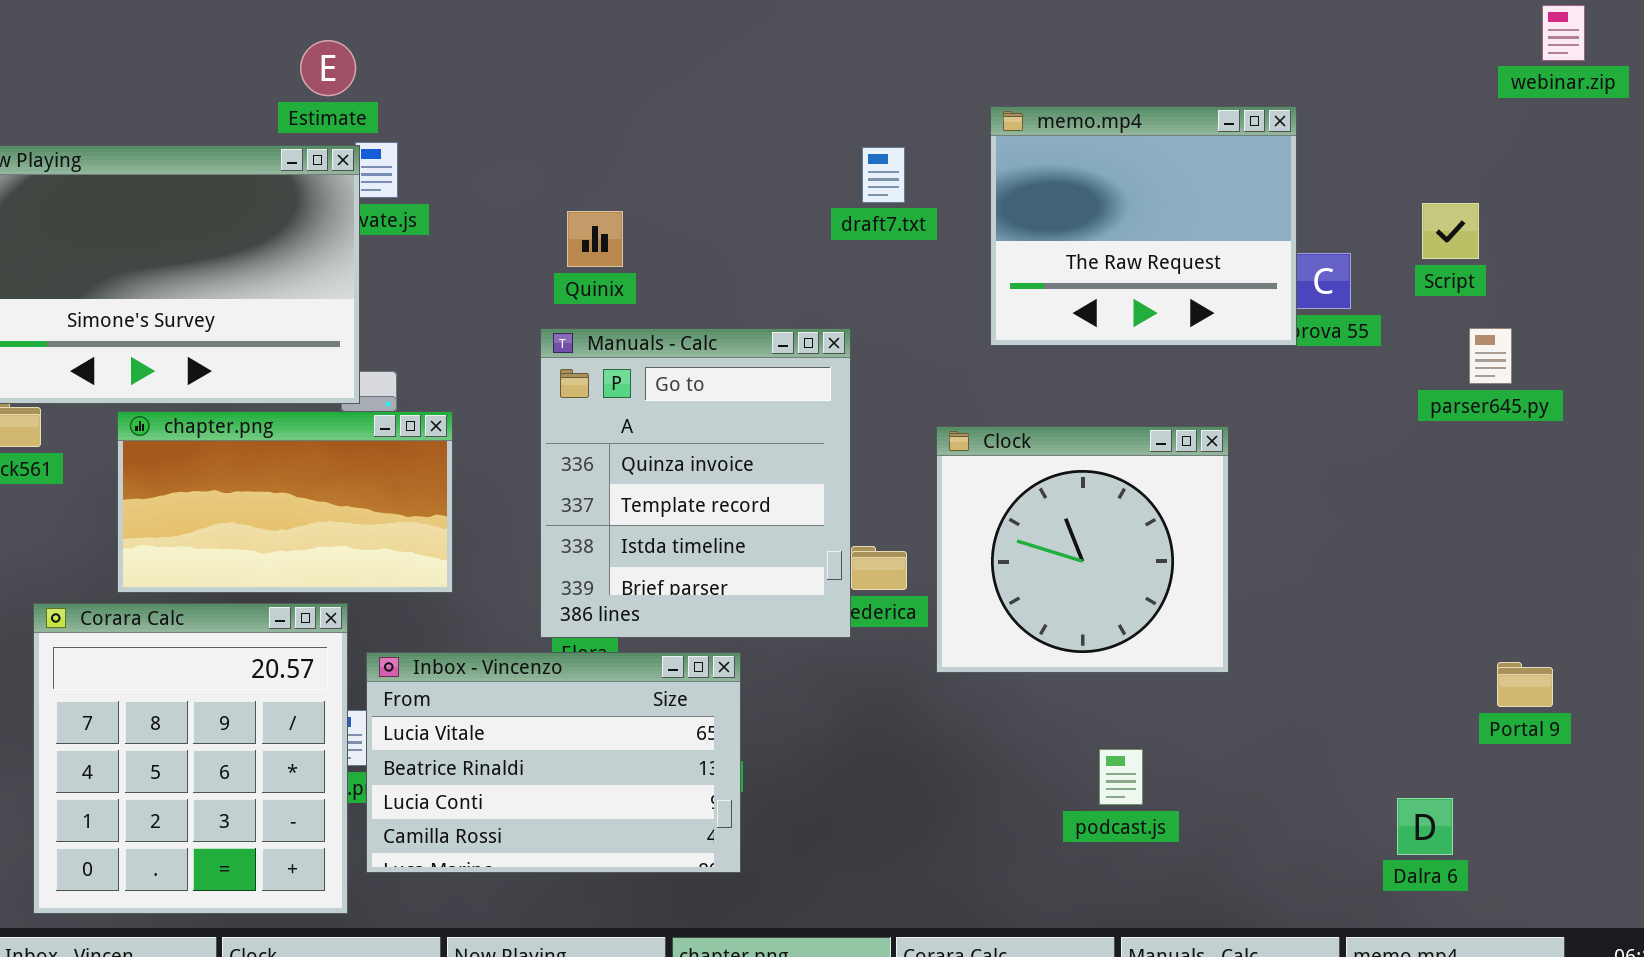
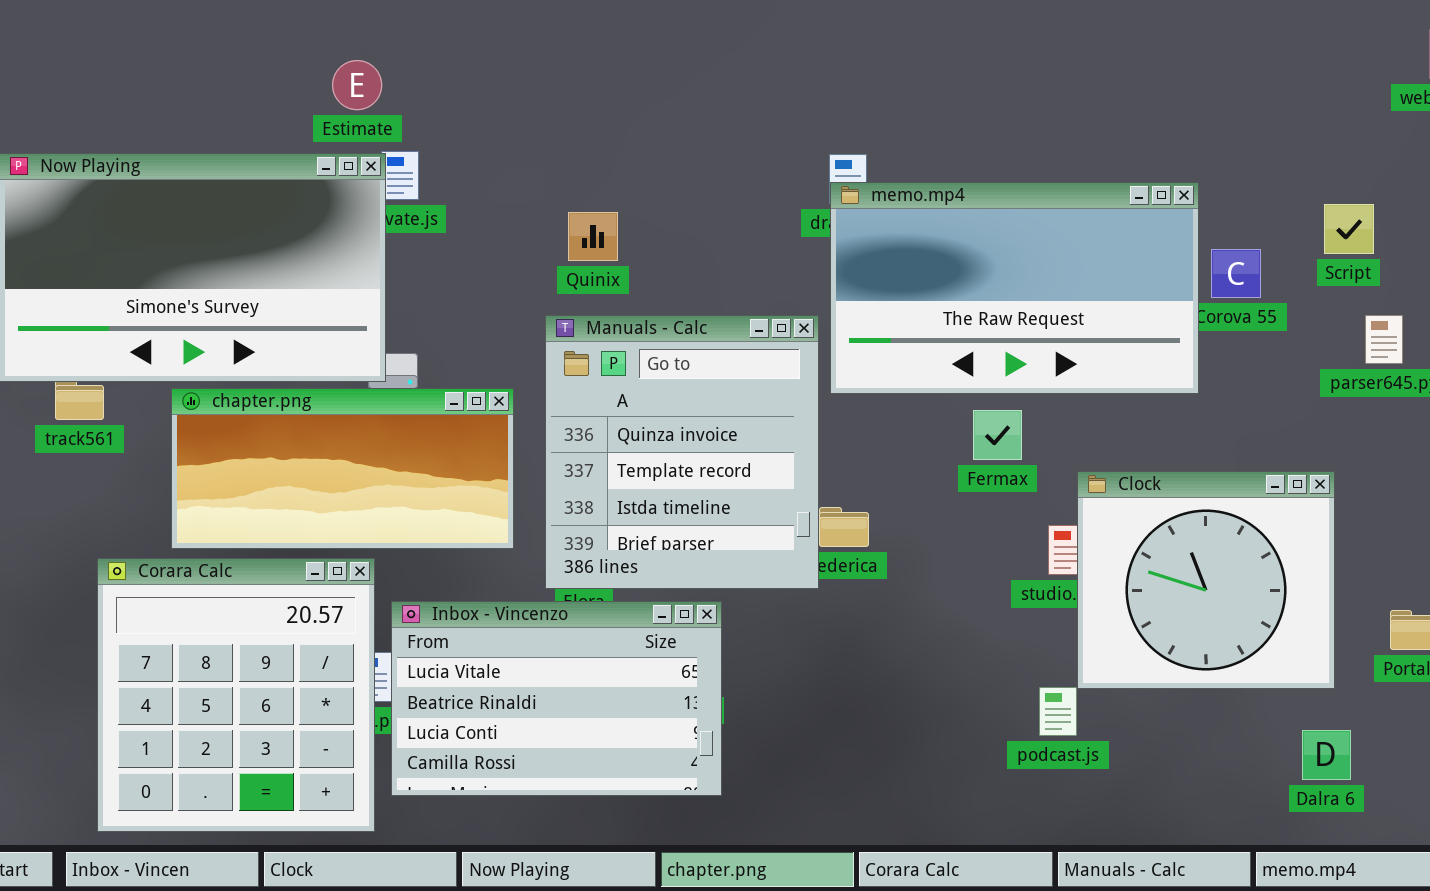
memo.mp4: [990,106,1297,346] -> [830,182,1199,394], moved, resized
chapter.png: [117,411,453,593] -> [171,388,514,549], resized
Clock: [936,426,1229,673] -> [1077,471,1335,689], moved

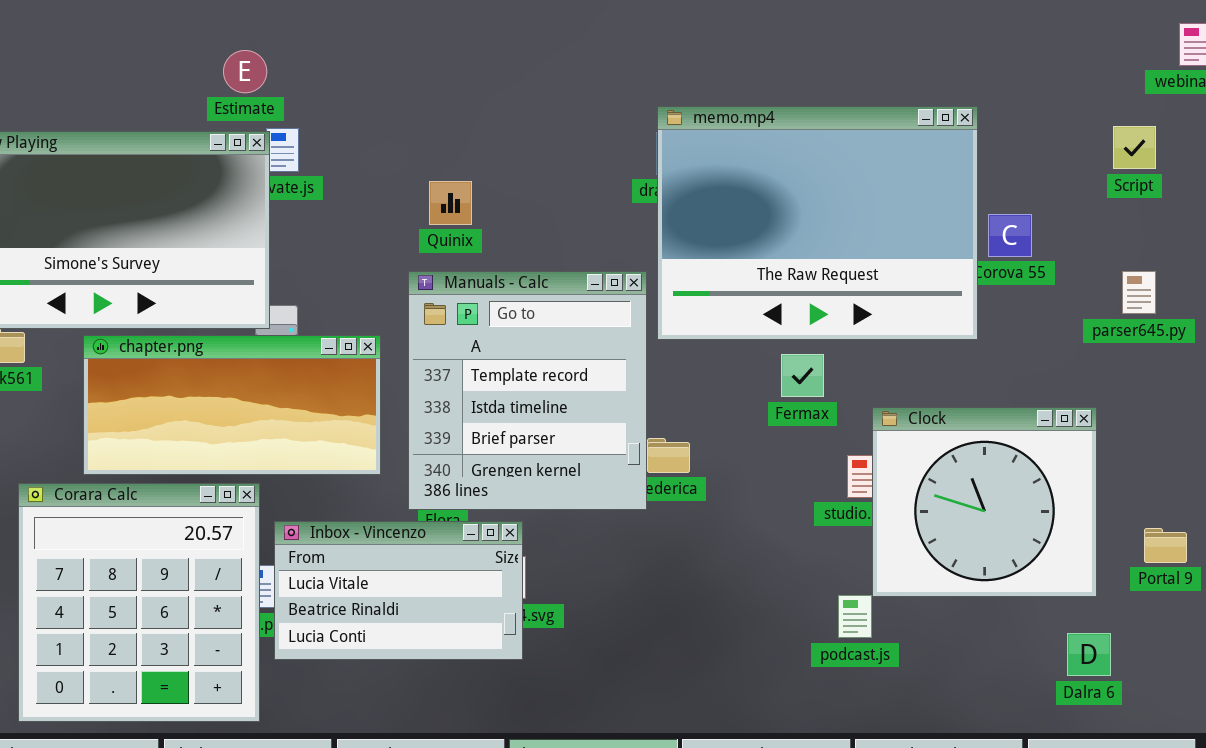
memo.mp4: [830,182,1199,394] -> [657,106,978,340], resized
Script: [1324,204,1374,254] -> [1113,126,1156,169], moved
Manuals - Calc: [545,315,819,589] -> [408,271,647,510], scrolled down 1 row
Inbox - Vincenzo: [391,601,722,796] -> [274,521,523,660], resized

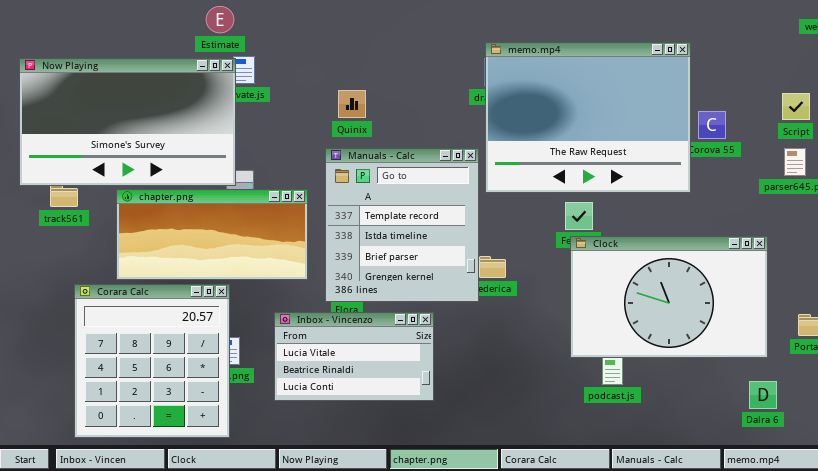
Script: [1113,126,1156,169] -> [782,93,810,120], moved
Clock: [872,407,1097,597] -> [570,236,768,358], resized
Inbox - Vincenzo: [274,521,523,660] -> [274,312,434,401], moved

